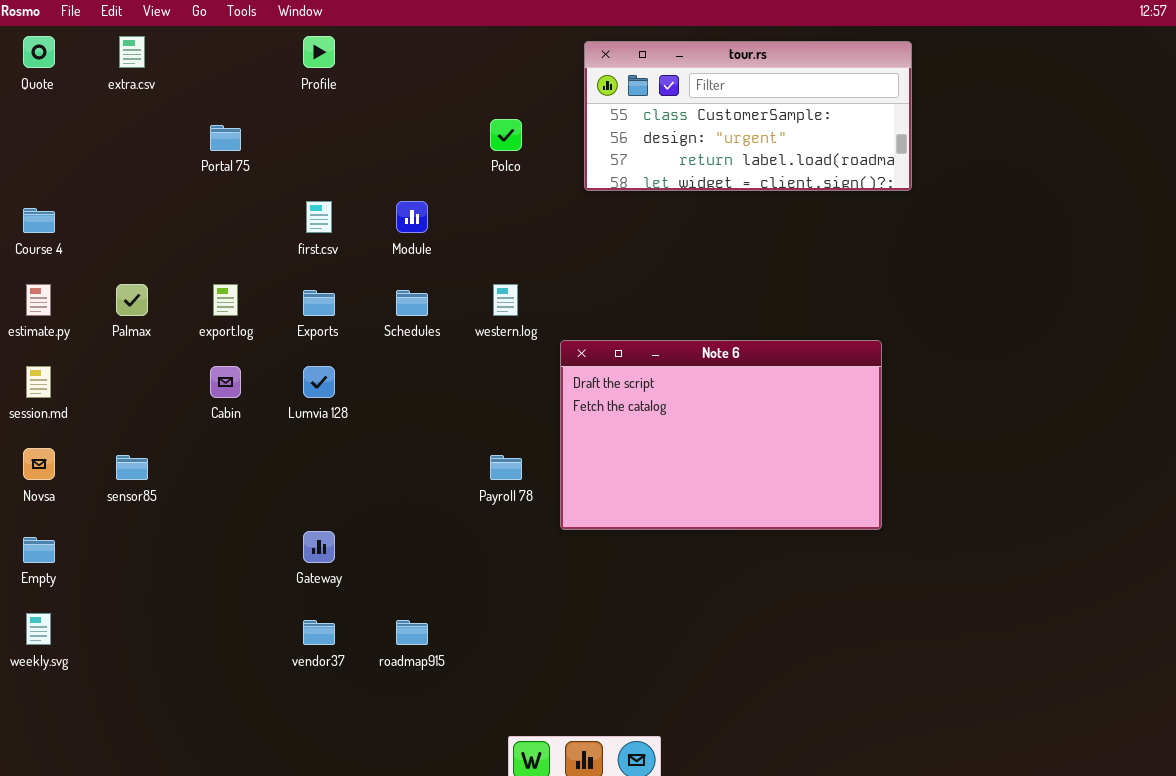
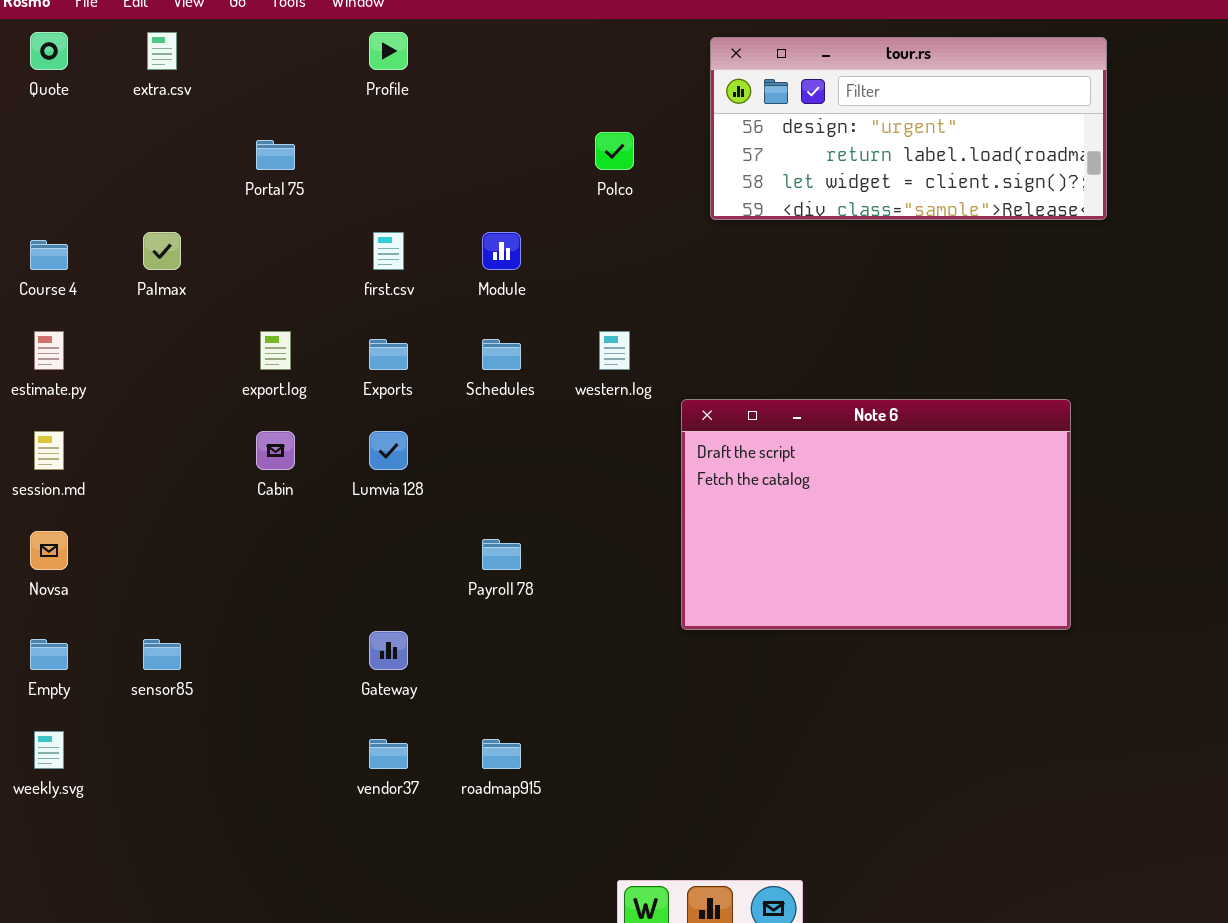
tour.rs: [584,41,912,191] -> [710,37,1107,220], scrolled down 1 row
Palmax: [116,284,148,316] -> [143,232,181,270], moved
sensor85: [116,455,148,480] -> [143,639,181,670], moved
Payroll 78: [490,455,522,480] -> [482,539,521,570], moved

